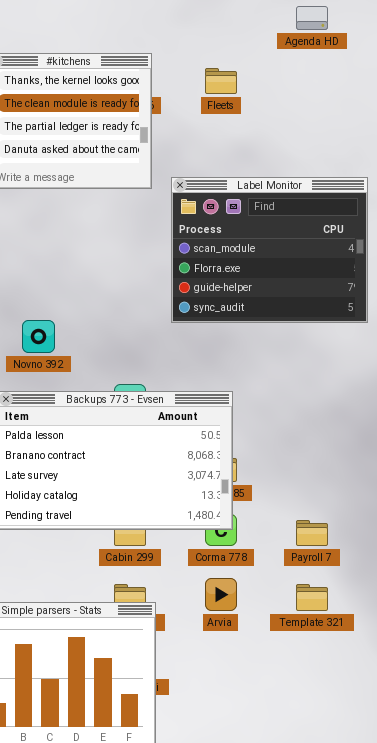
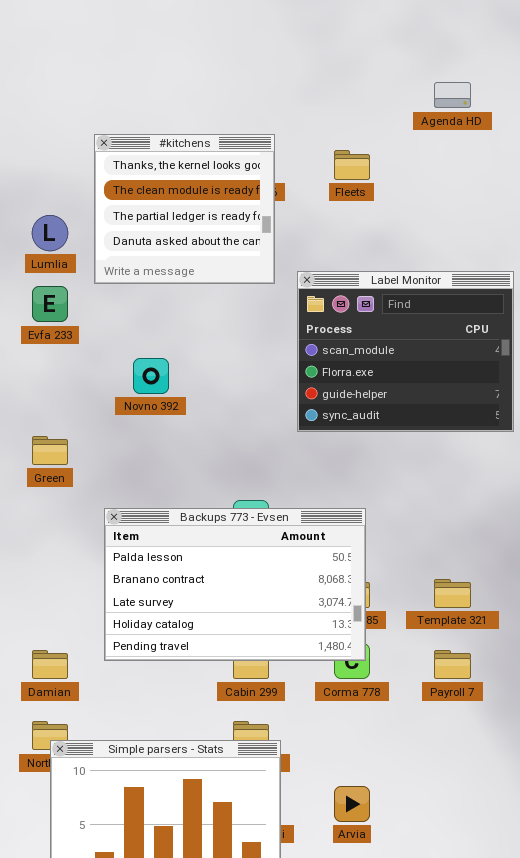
Novno 392: [22,320,55,353] -> [133,358,169,394], moved
Arvia: [205,578,237,611] -> [334,786,370,822], moved
Template 321: [296,584,328,611] -> [434,579,471,608], moved

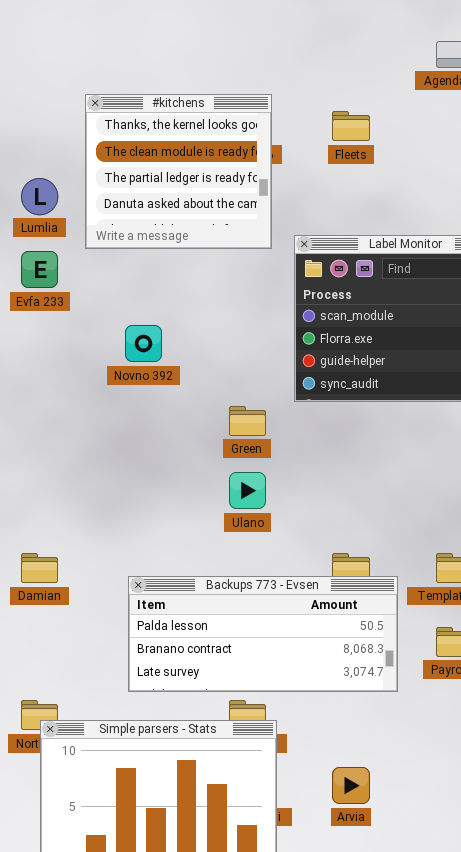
Green: [32,436,68,465] -> [229,406,266,436], moved
Backups 773 - Evsen: [104,508,366,661] -> [128,576,398,692], moved, resized
Damian: [32,650,68,679] -> [21,553,58,583], moved

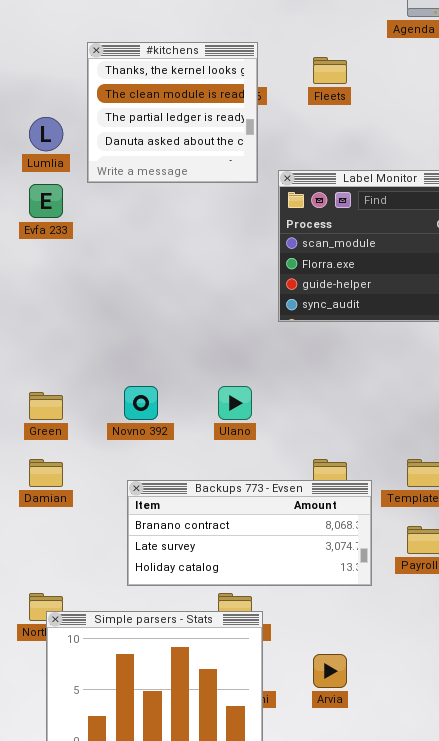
Novno 392: [125,325,162,362] -> [124,386,158,420], moved
Green: [229,406,266,436] -> [29,392,63,420], moved
Backups 773 - Evsen: [128,576,398,692] -> [127,480,372,586], scrolled down 1 row

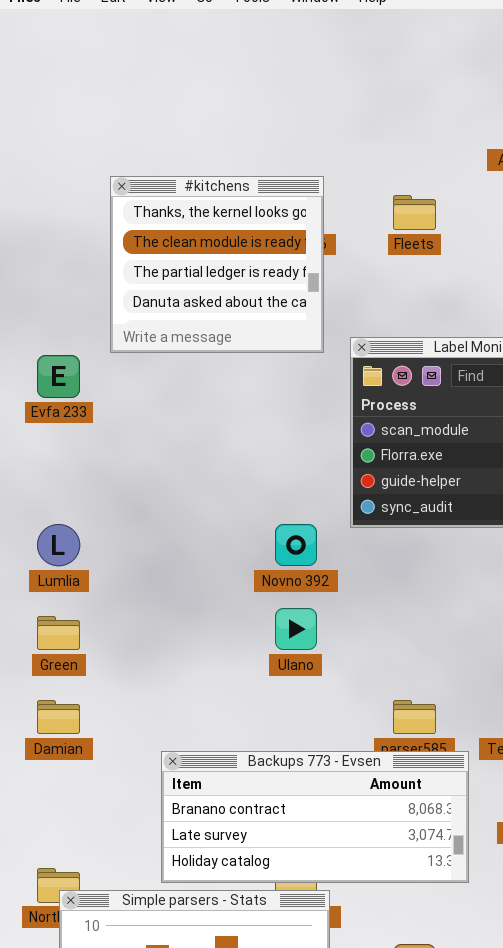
Lumlia: [29,117,63,151] -> [37,524,80,566], moved
Novno 392: [124,386,158,420] -> [275,524,317,566], moved
Backups 773 - Evsen: [127,480,372,586] -> [161,751,469,883], moved

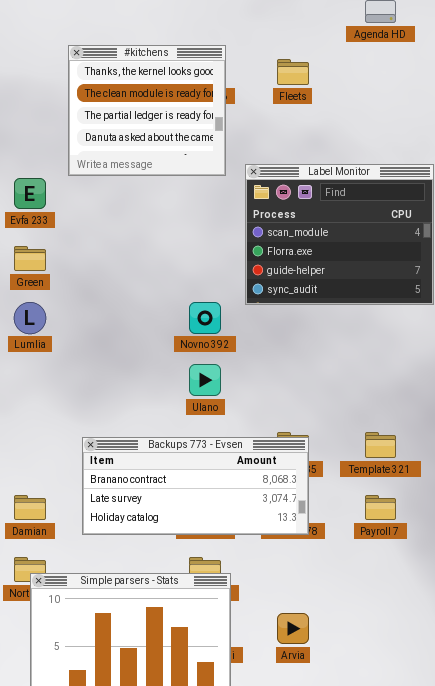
Green: [37,616,80,650] -> [14,246,46,271], moved
Damian: [37,700,80,734] -> [14,495,46,520], moved
Backups 773 - Evsen: [161,751,469,883] -> [82,437,309,535], moved

